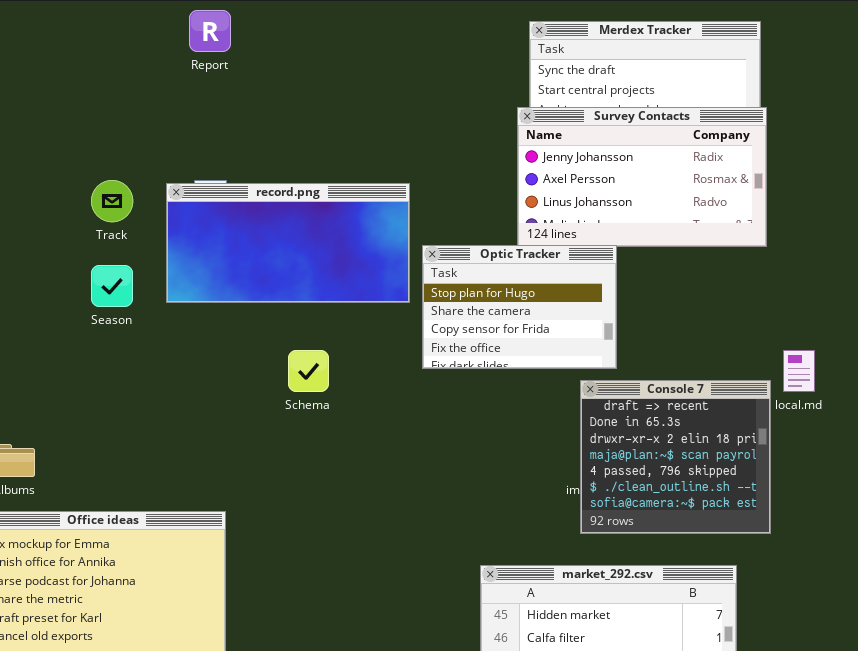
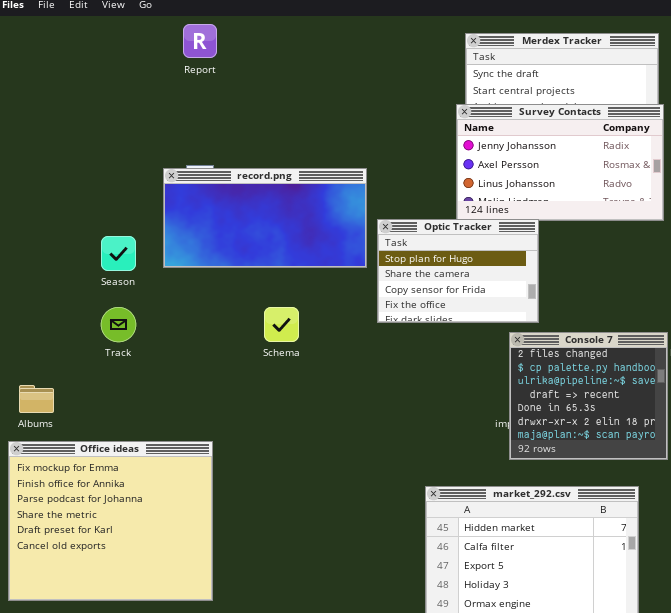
Track: [91,180,133,222] -> [101,307,136,342], moved
Console 7: [580,380,771,534] -> [509,332,668,460], scrolled up 3 rows

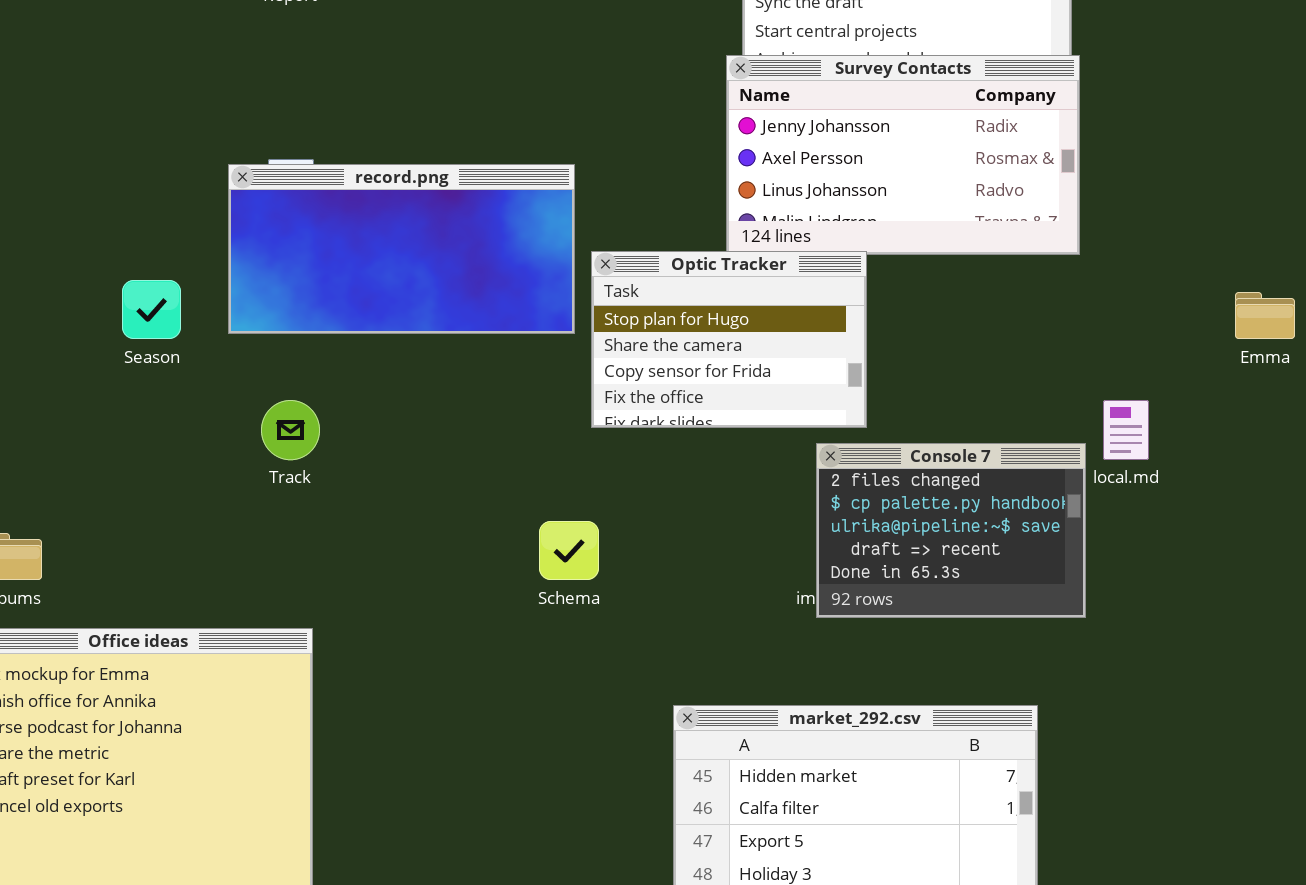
Track: [101,307,136,342] -> [261,400,320,460], moved
Schema: [264,307,299,342] -> [539,521,599,580], moved
Console 7: [509,332,668,460] -> [816,443,1086,618], resized

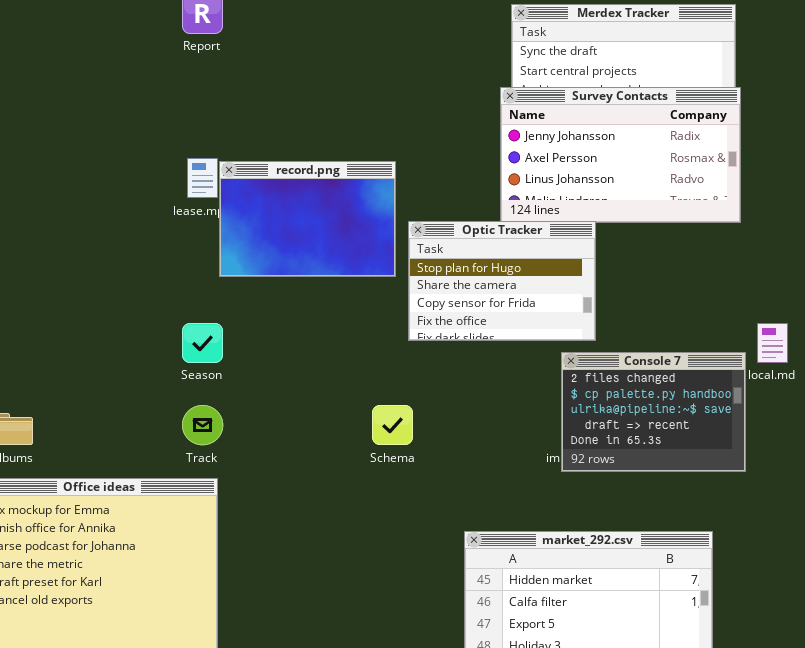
record.png: [228,164,575,334] -> [219,161,396,277], resized
Season: [122,280,181,339] -> [182,323,223,363], moved
Track: [261,400,320,460] -> [182,405,223,445], moved

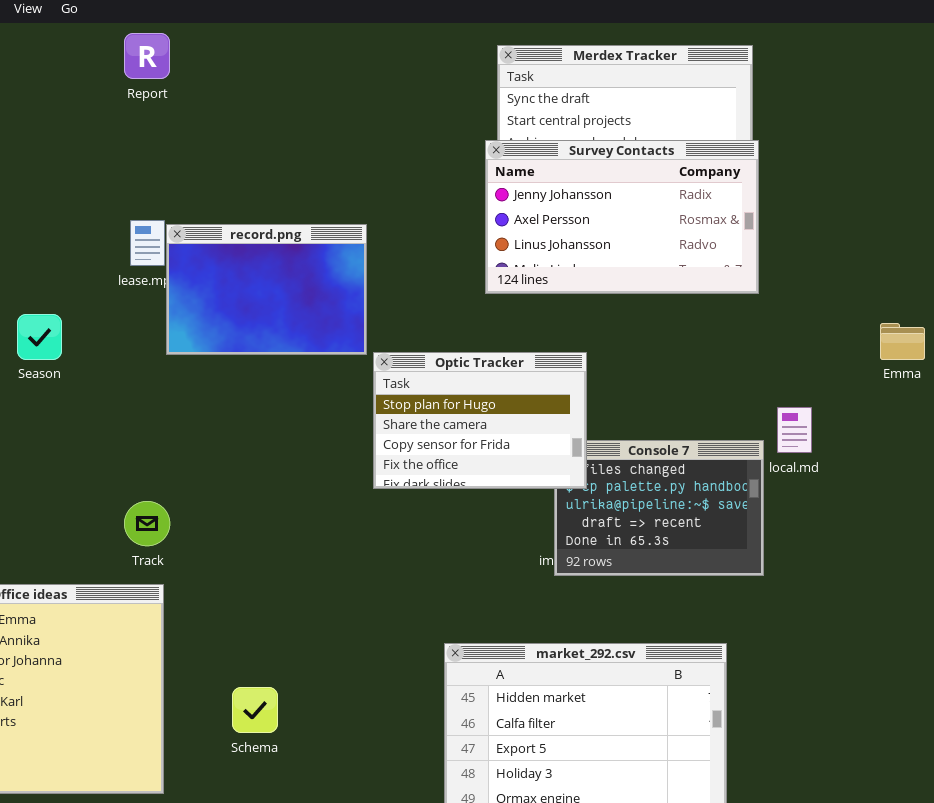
Optic Tracker: [408,221,596,341] -> [373,352,587,489], moved
Season: [182,323,223,363] -> [17,314,62,360], moved
Schema: [372,405,413,445] -> [232,687,278,733], moved

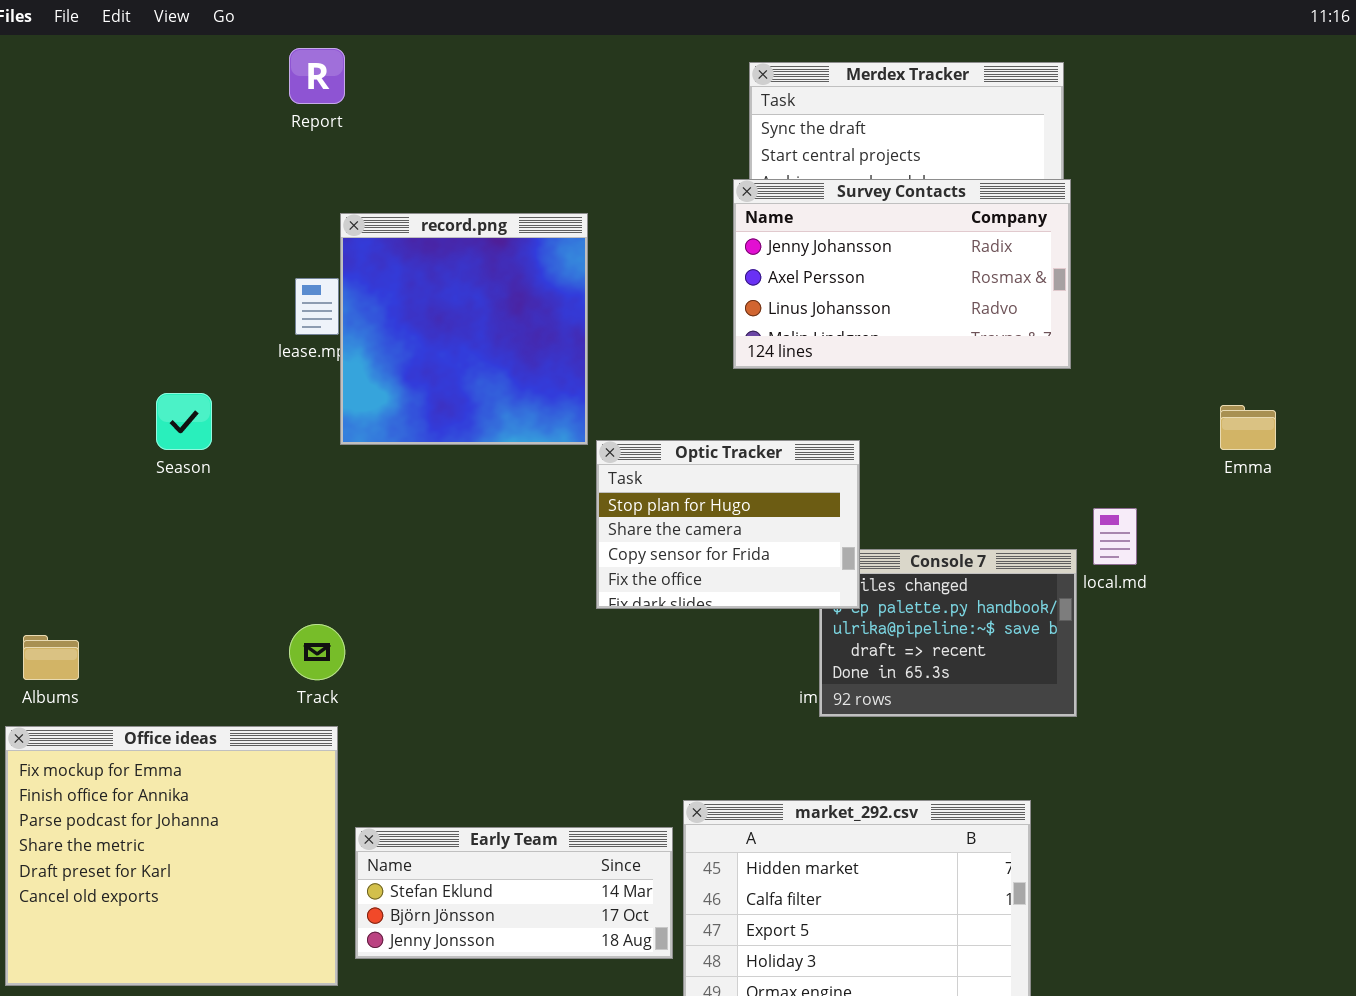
record.png: [166,224,367,355] -> [340,213,588,445], resized
Early Team: none -> [355,827,673,959], opened

